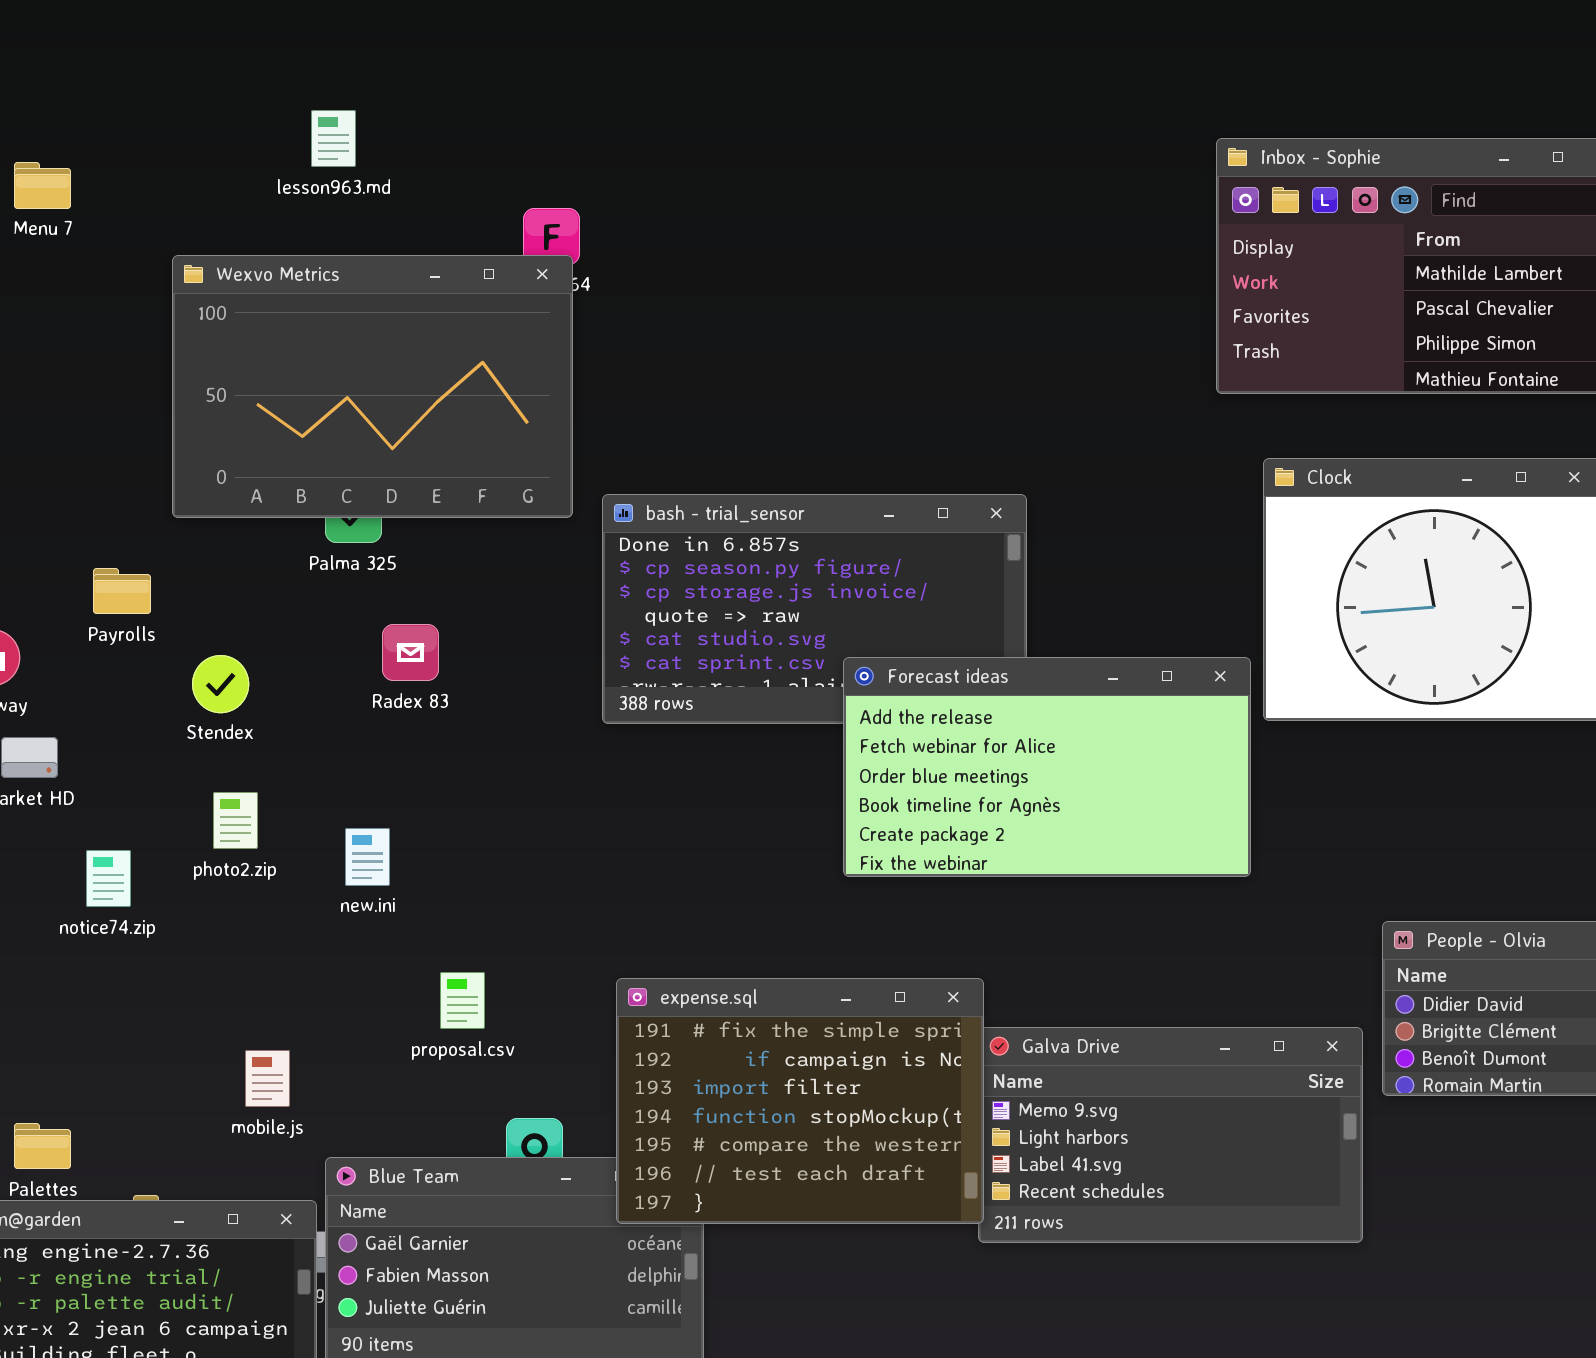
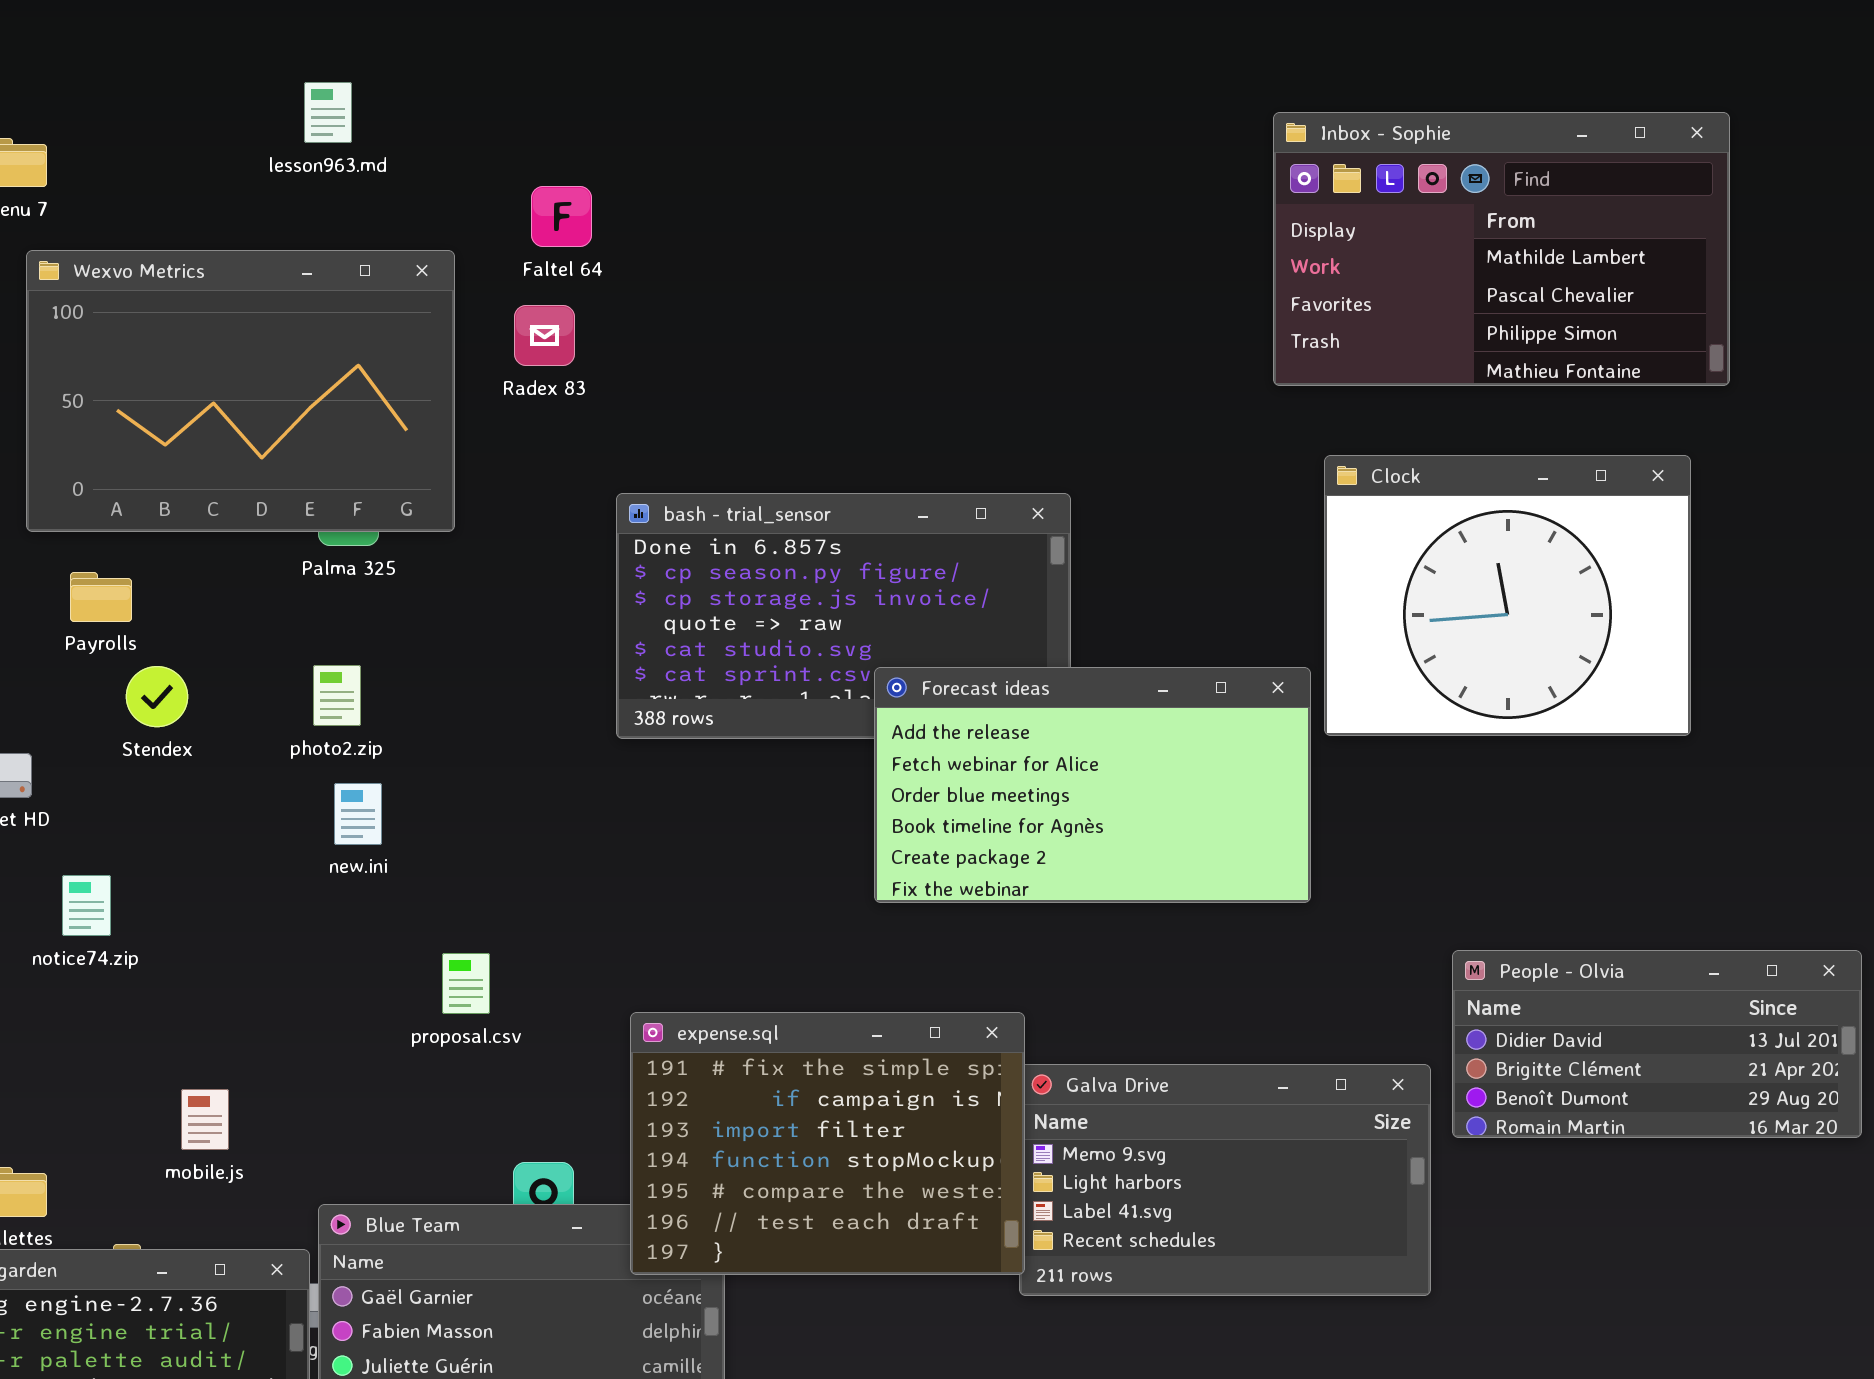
Wexvo Metrics: [172,255,573,518] -> [26,250,455,532], moved
Radex 83: [382,624,439,681] -> [514,305,575,366], moved
Stendex: [192,655,249,713] -> [126,666,188,727], moved
photo2.zip: [213,792,258,849] -> [313,665,361,726], moved
new.ini: [345,828,390,886] -> [334,783,382,845], moved
proposal.csv: [440,972,485,1029] -> [442,953,490,1014], moved
mobile.js: [245,1050,290,1107] -> [181,1089,229,1150], moved

